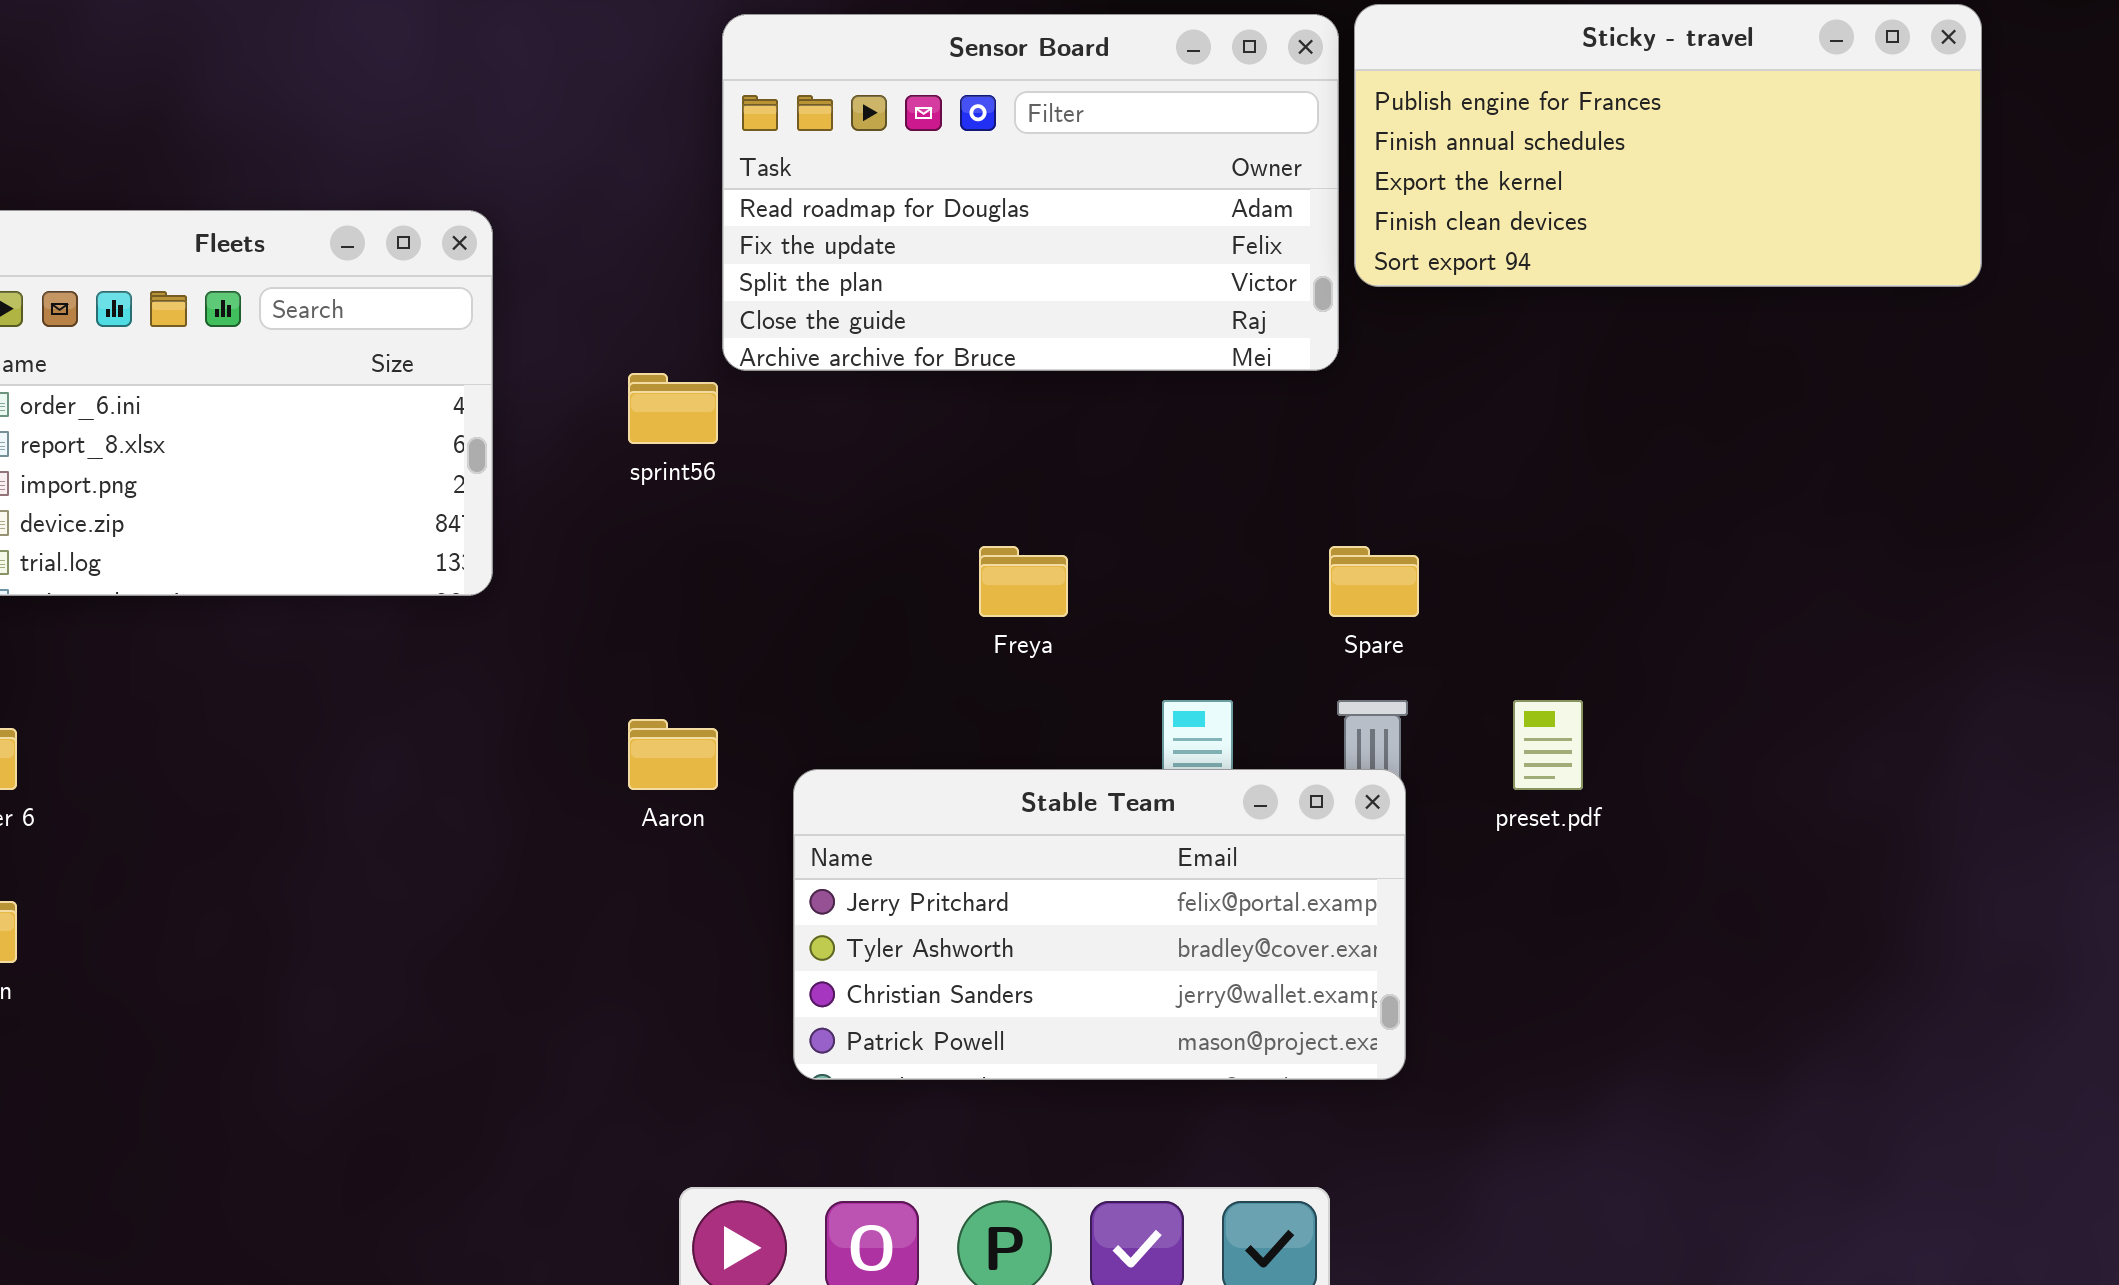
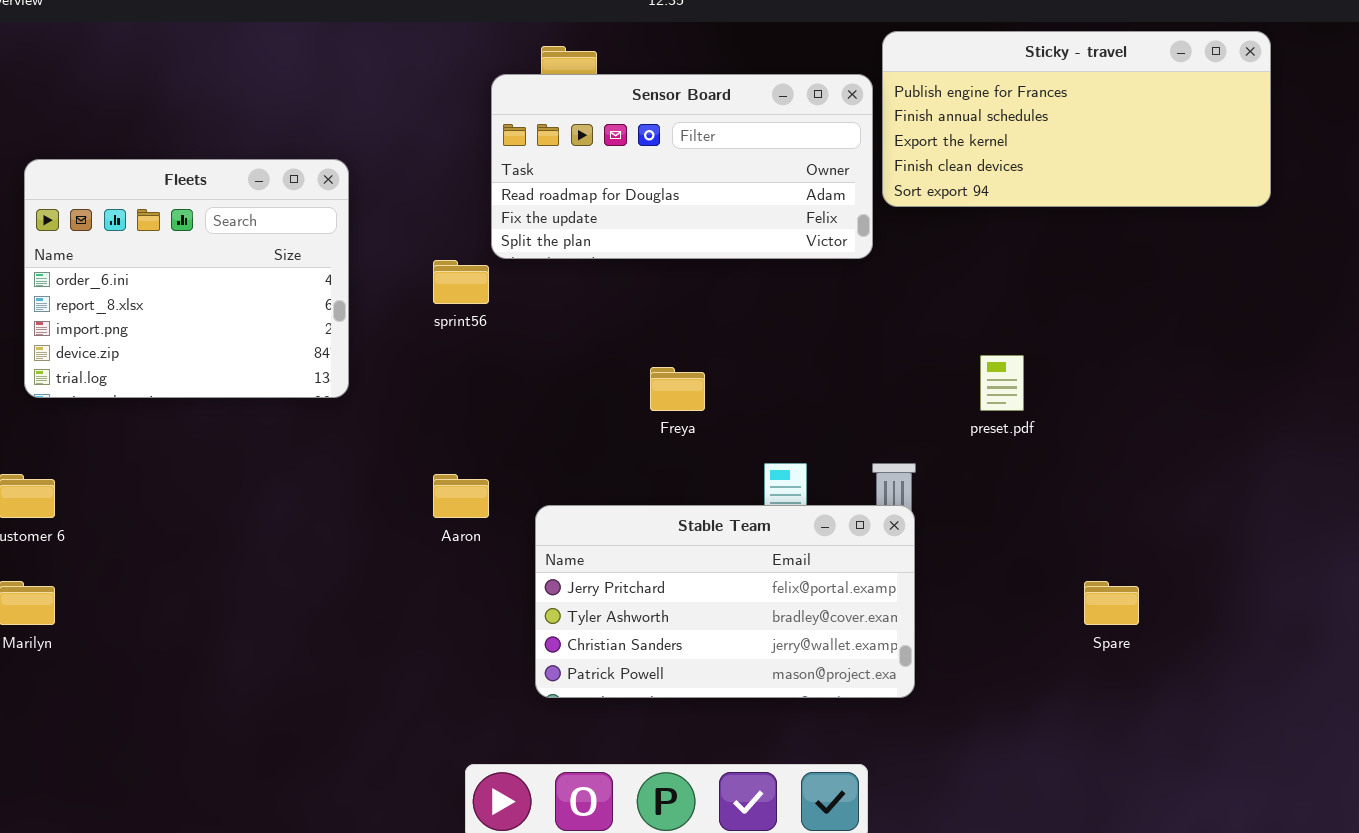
Sensor Board: [722,14,1339,371] -> [491,74,873,259], resized
Spare: [1329,546,1419,617] -> [1084,581,1139,625], moved
preset.pdf: [1513,700,1583,790] -> [980,355,1024,411], moved

